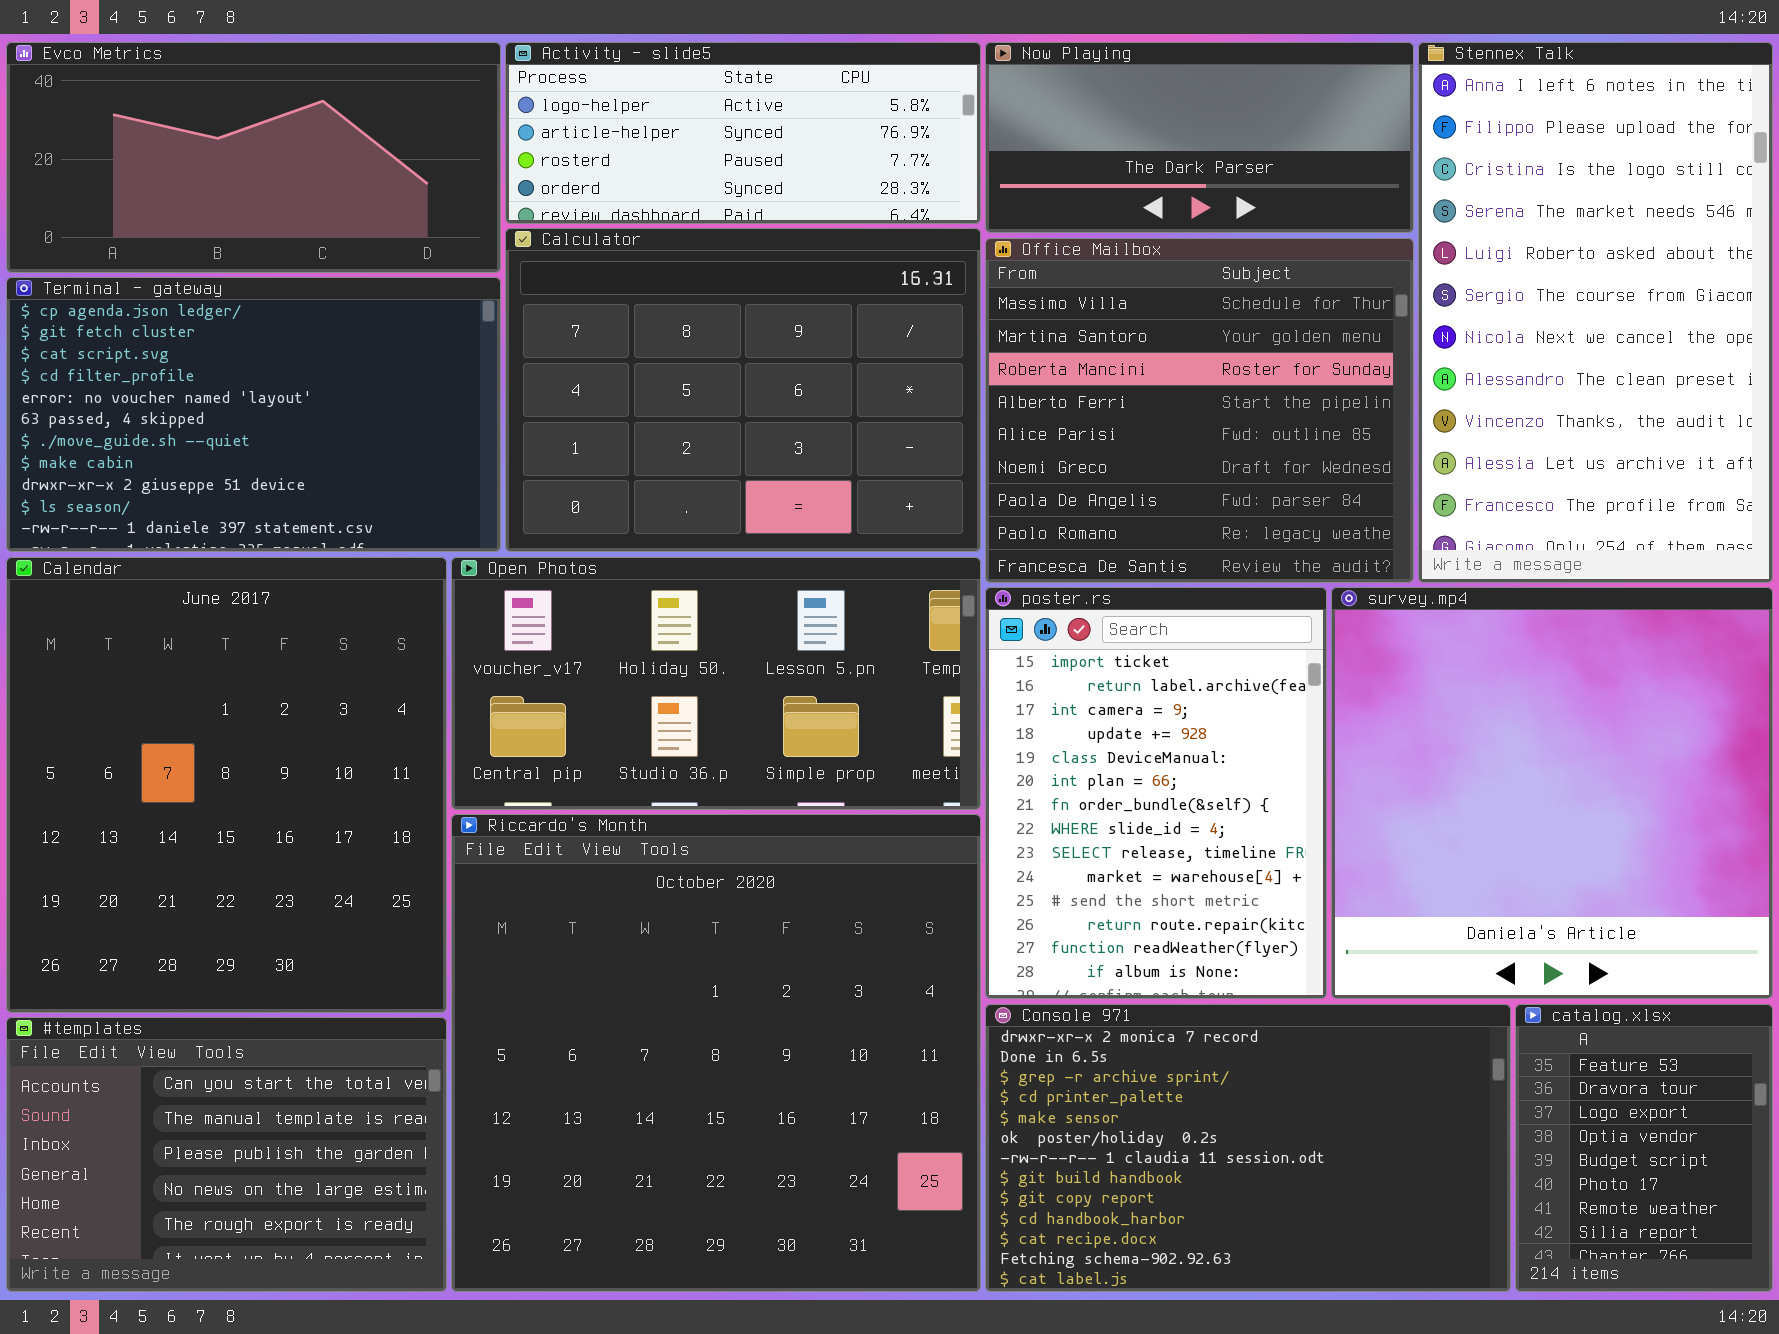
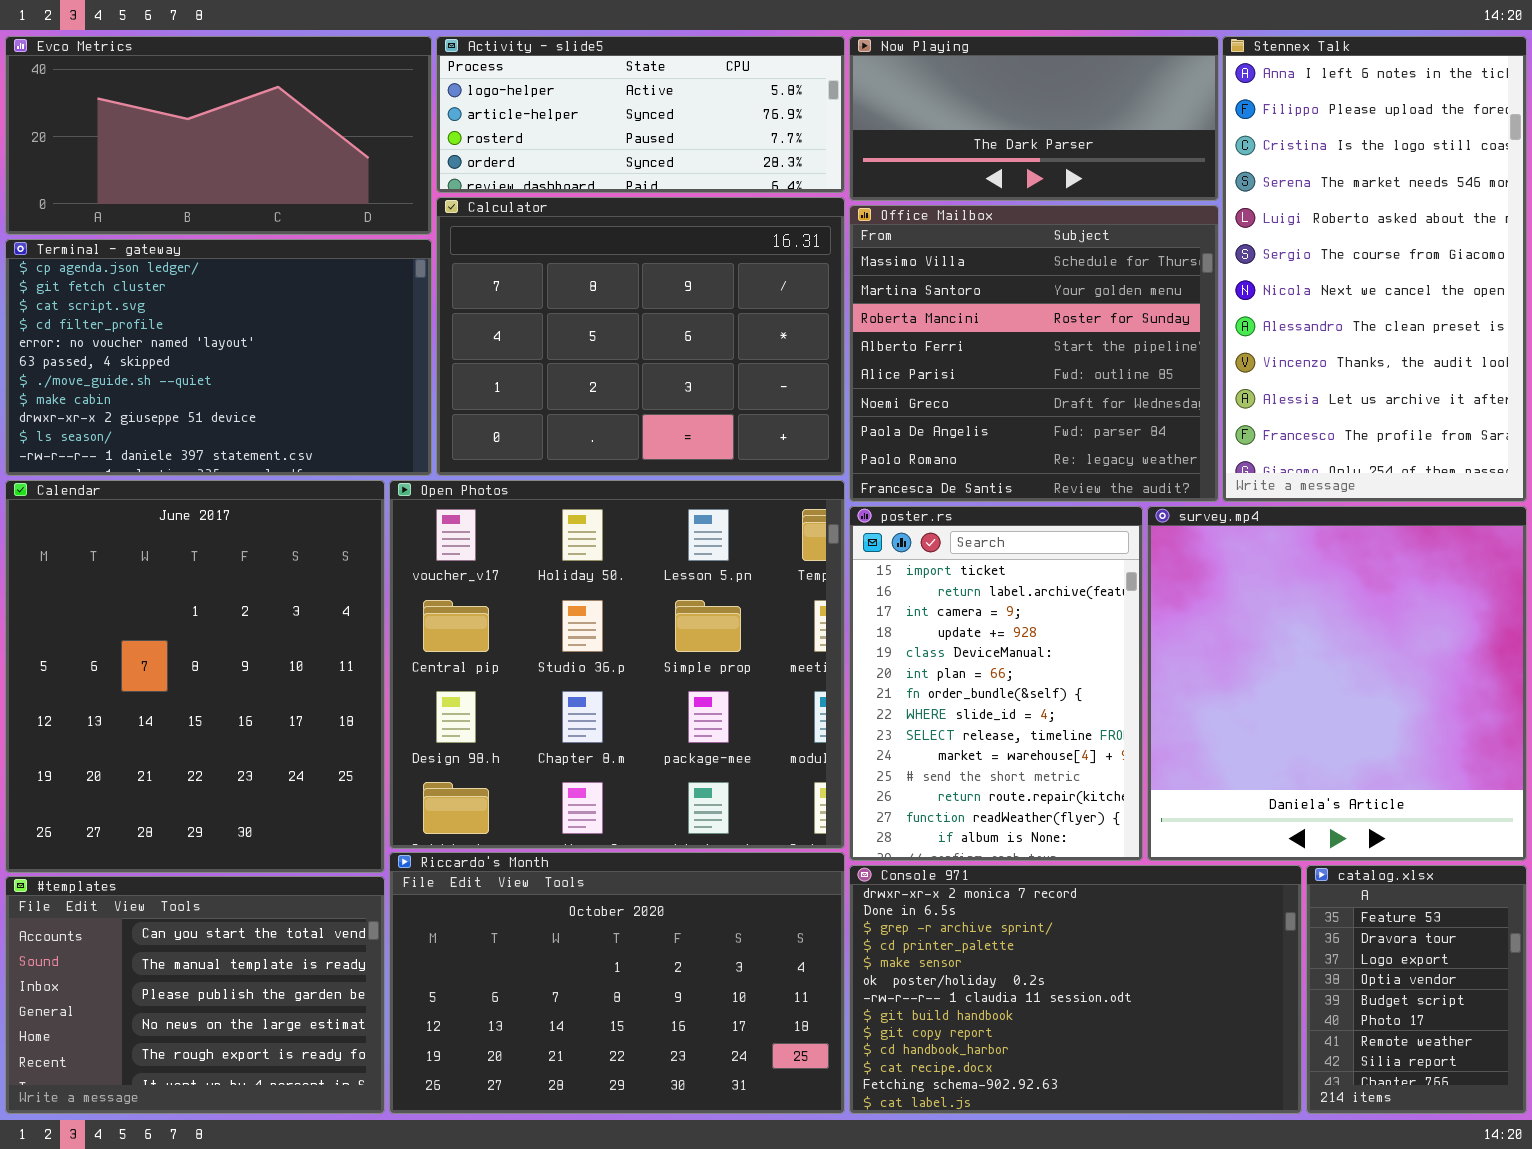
Open Photos: [451,557,981,810] -> [389,480,845,849], resized
Riccardo's Month: [451,814,981,1292] -> [389,852,845,1114], resized

